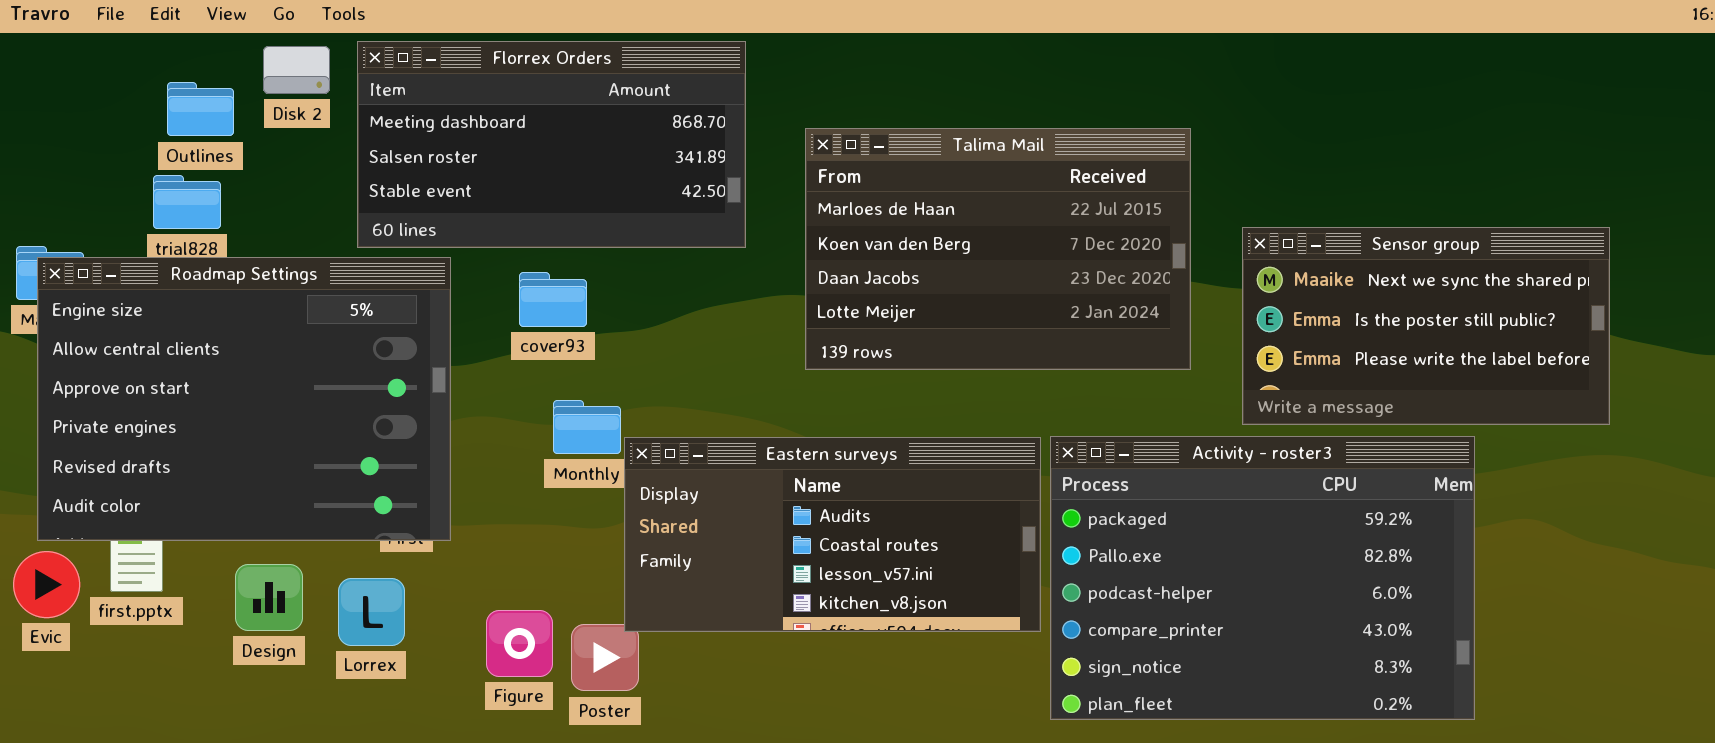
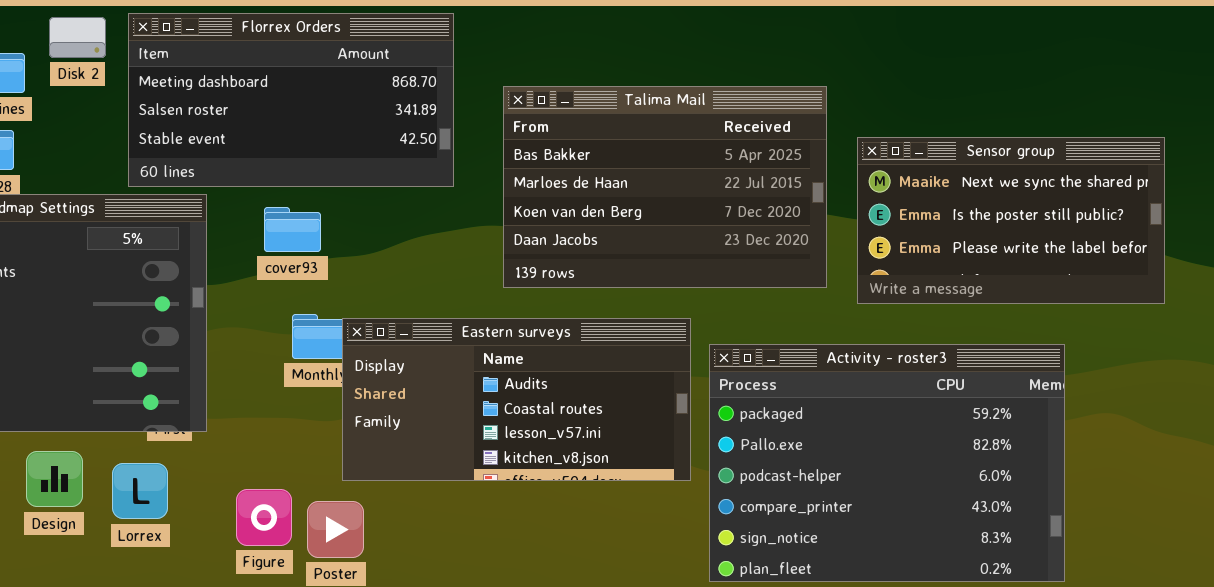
Talima Mail: [805,128,1191,370] -> [503,86,827,288], scrolled up 1 row
Sensor group: [1242,227,1610,425] -> [857,137,1165,304], moved
Eastern surveys: [624,437,1041,632] -> [342,318,691,481], moved

